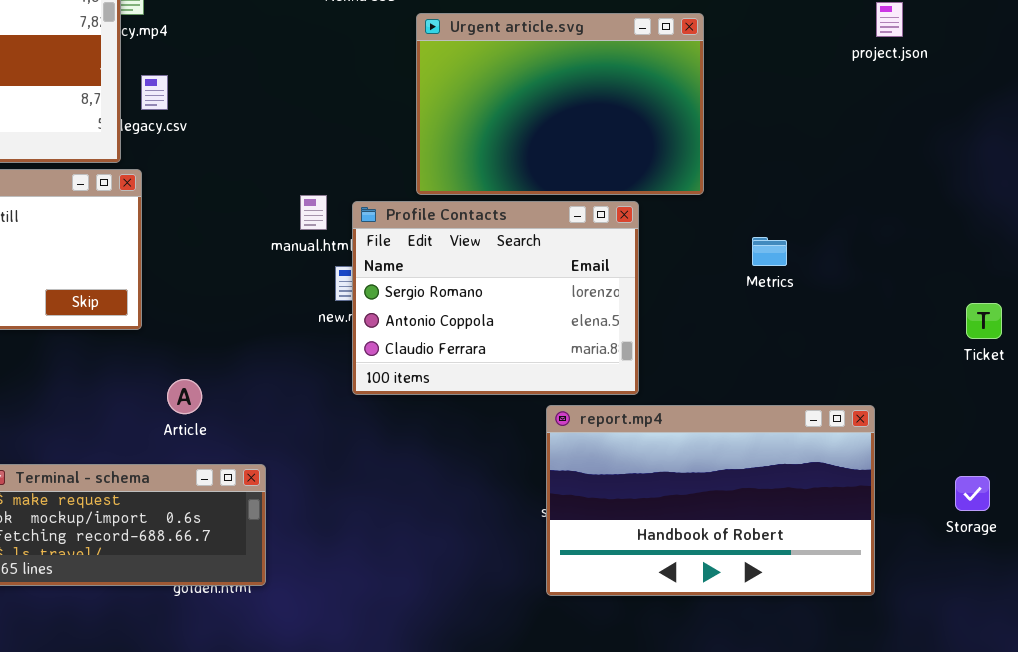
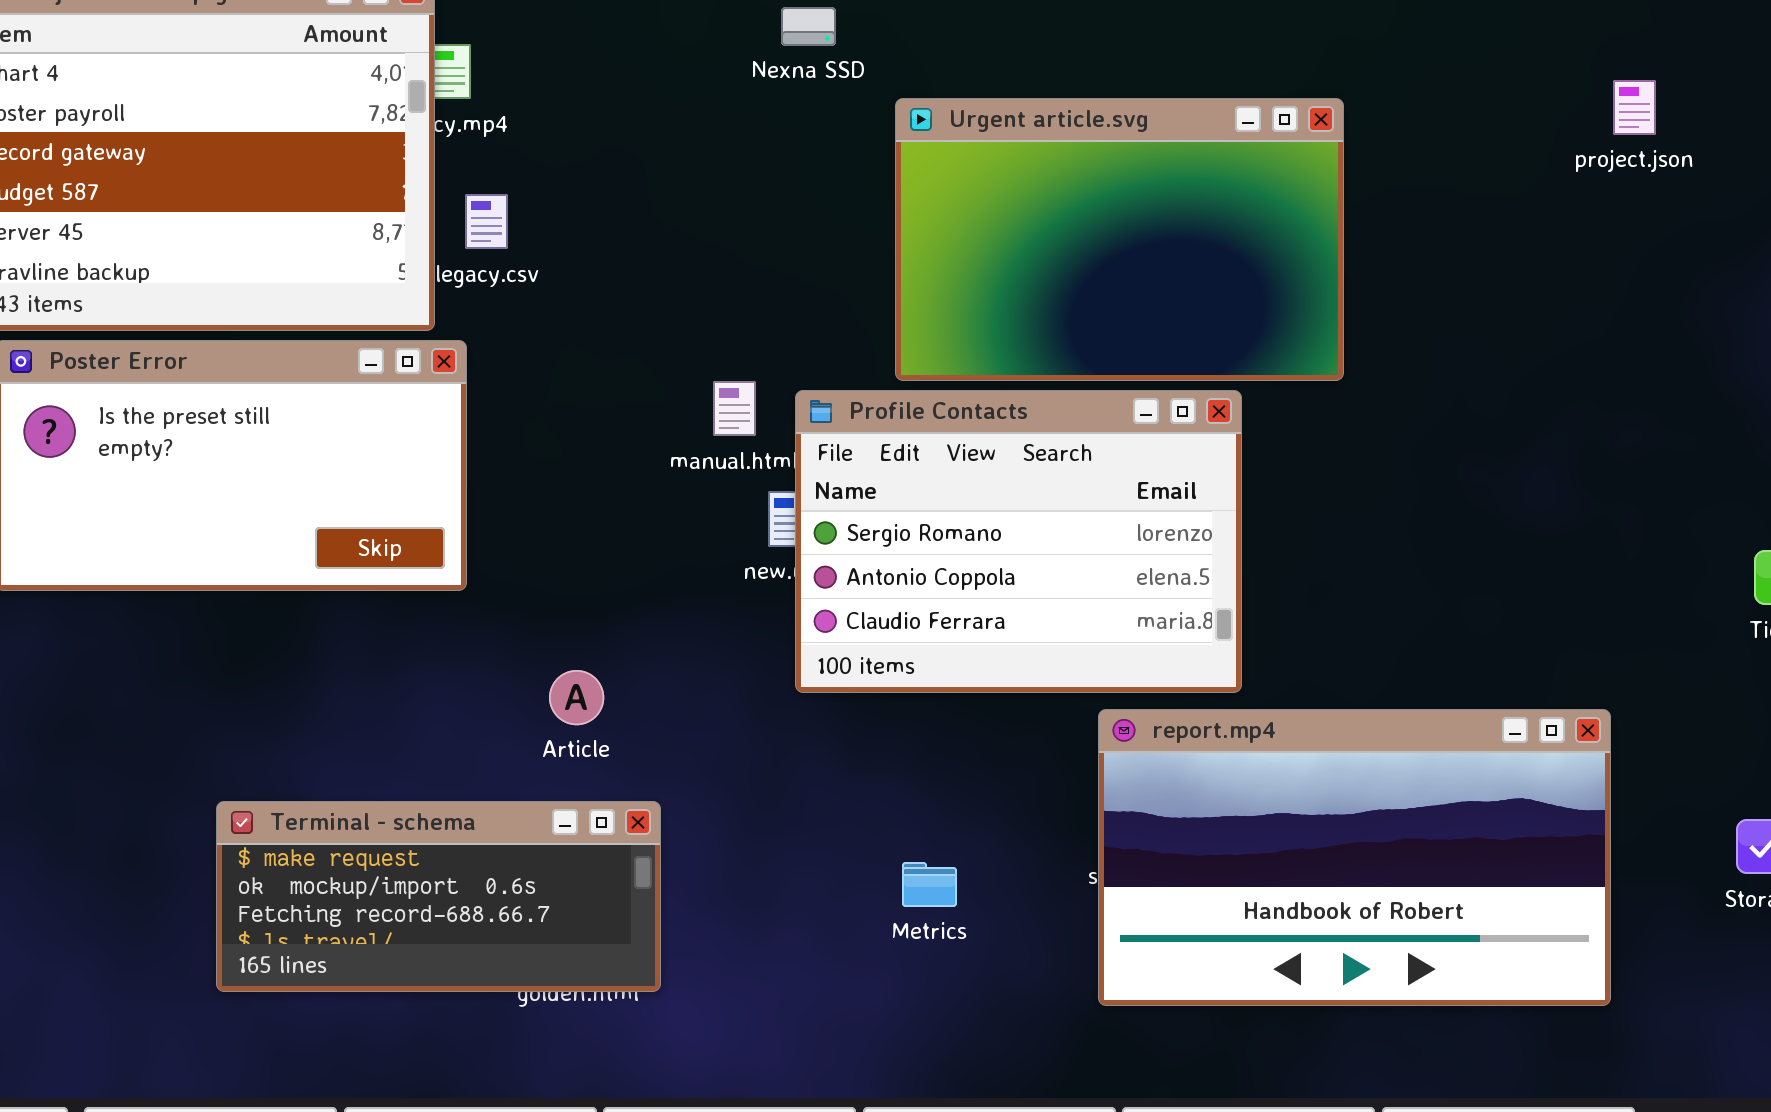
Metrics: [752,237,787,266] -> [902,862,957,907], moved
Article: [167,379,202,414] -> [549,670,604,725], moved

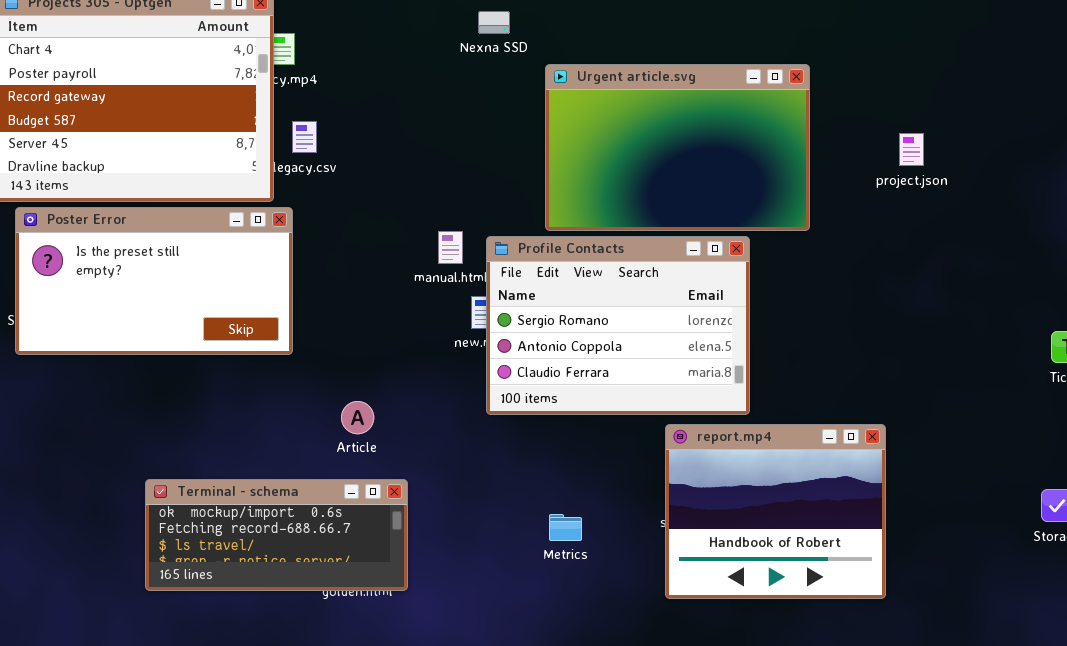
project.json: [1613,80,1656,135] -> [899,133,924,166], moved
report.mp4: [1098,709,1611,1006] -> [665,424,886,599], resized
Terminal - schema: [216,801,661,992] -> [145,479,408,591], scrolled down 1 row

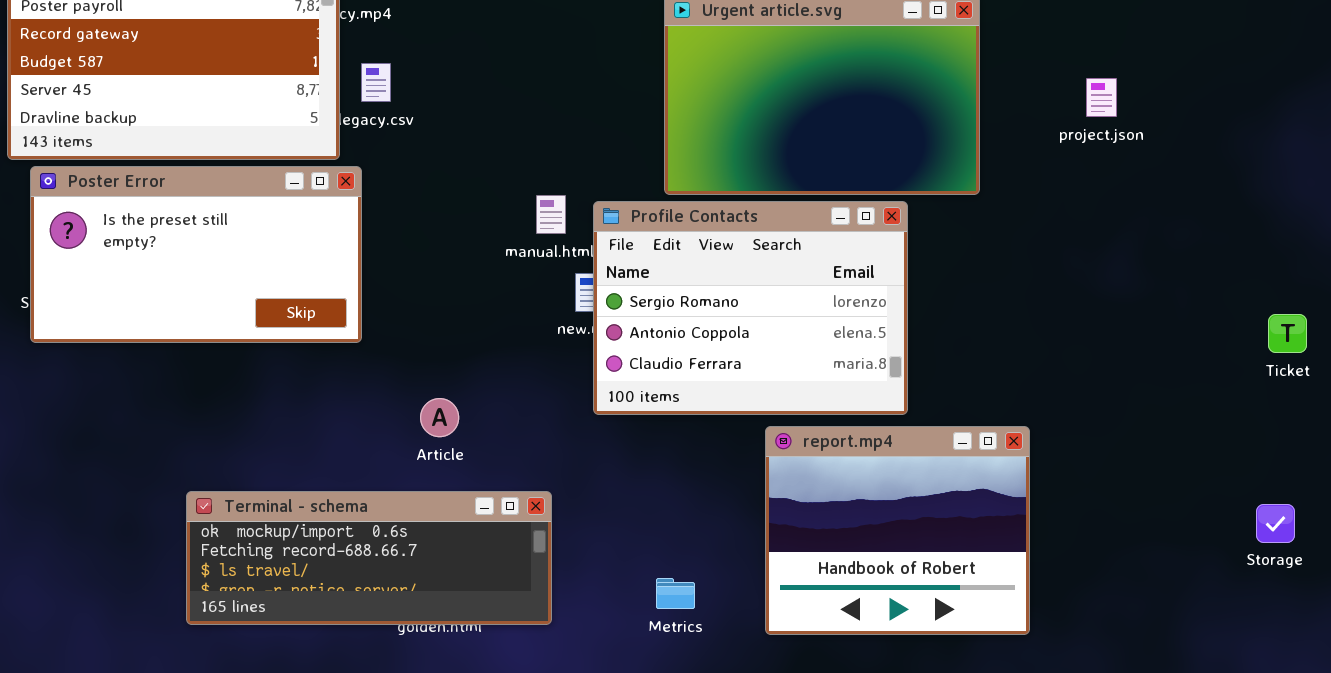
report.mp4: [665,424,886,599] -> [765,426,1030,635], moved
Terminal - schema: [145,479,408,591] -> [186,491,552,625], resized
Metrics: [549,514,582,541] -> [656,578,695,609], moved

